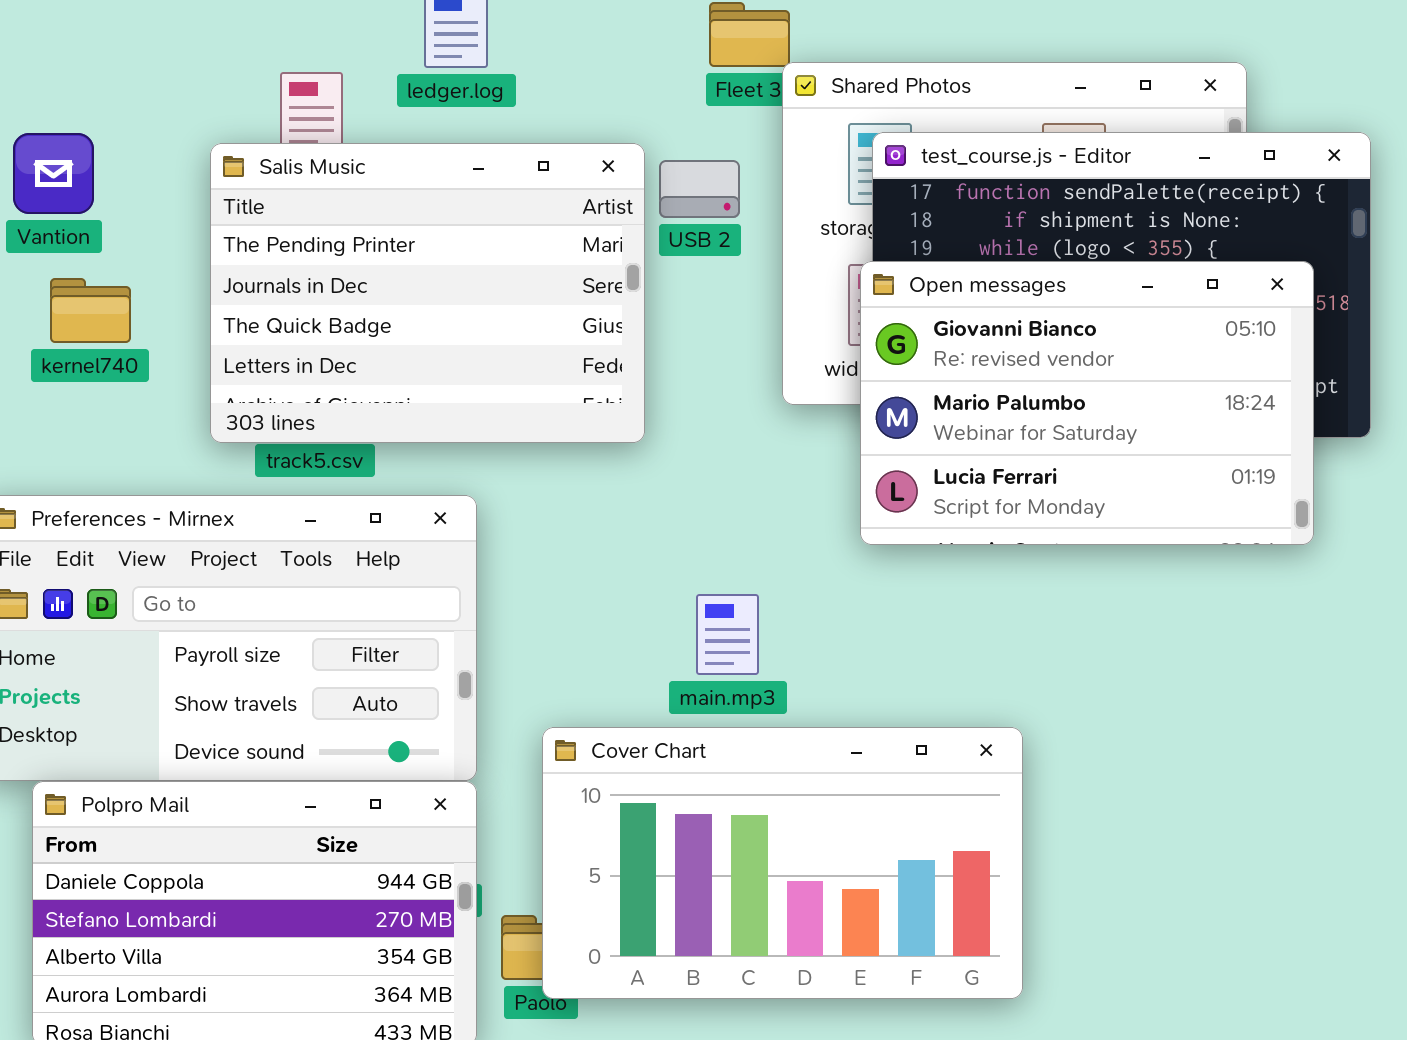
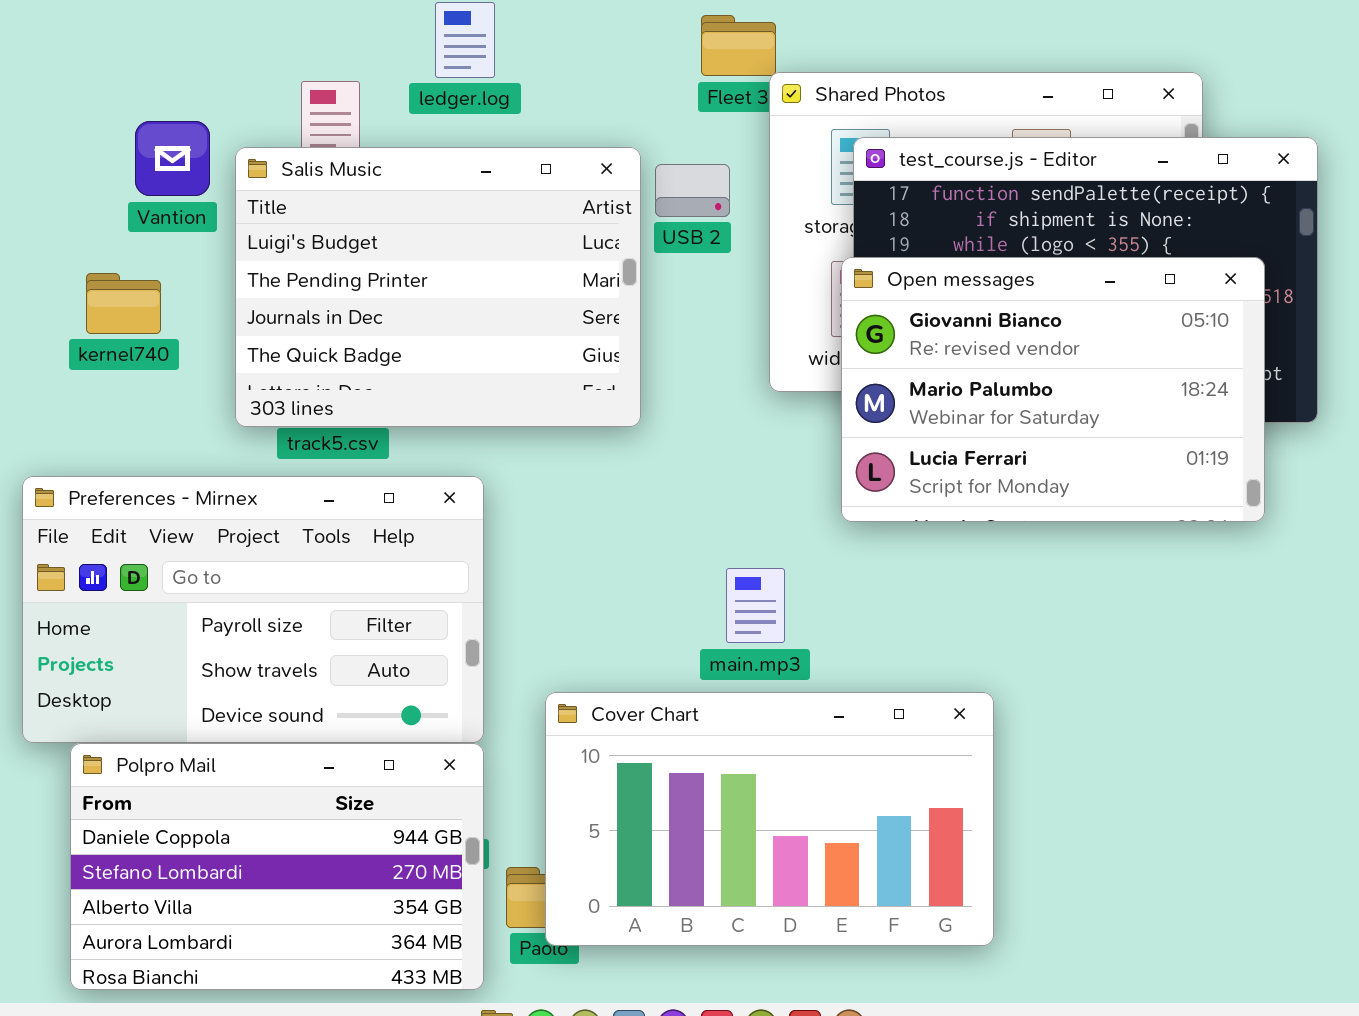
Vantion: [13,133,94,214] -> [135,121,210,196], moved
Salis Music: [210,143,645,443] -> [235,147,641,427], scrolled up 1 row
main.mp3: [696,594,759,675] -> [726,568,785,643], moved

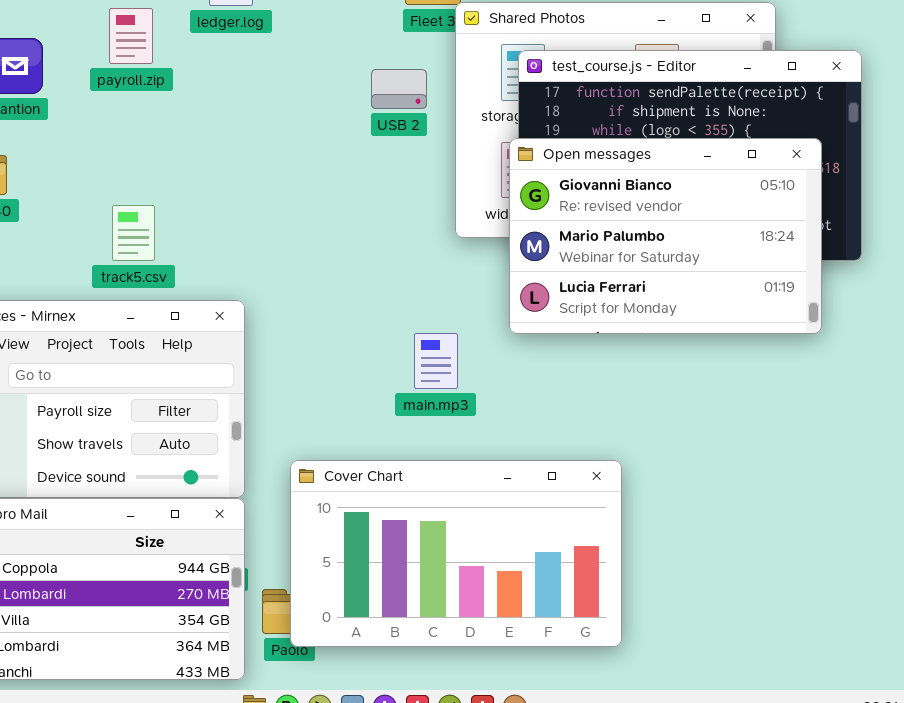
Salis Music: [235,147,641,427] -> none, closed
main.mp3: [726,568,785,643] -> [414,333,458,389], moved

